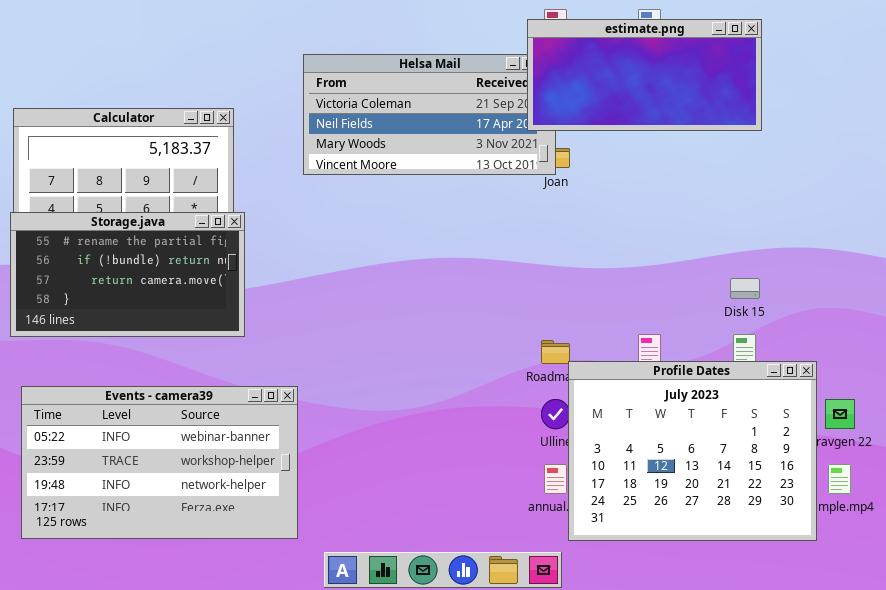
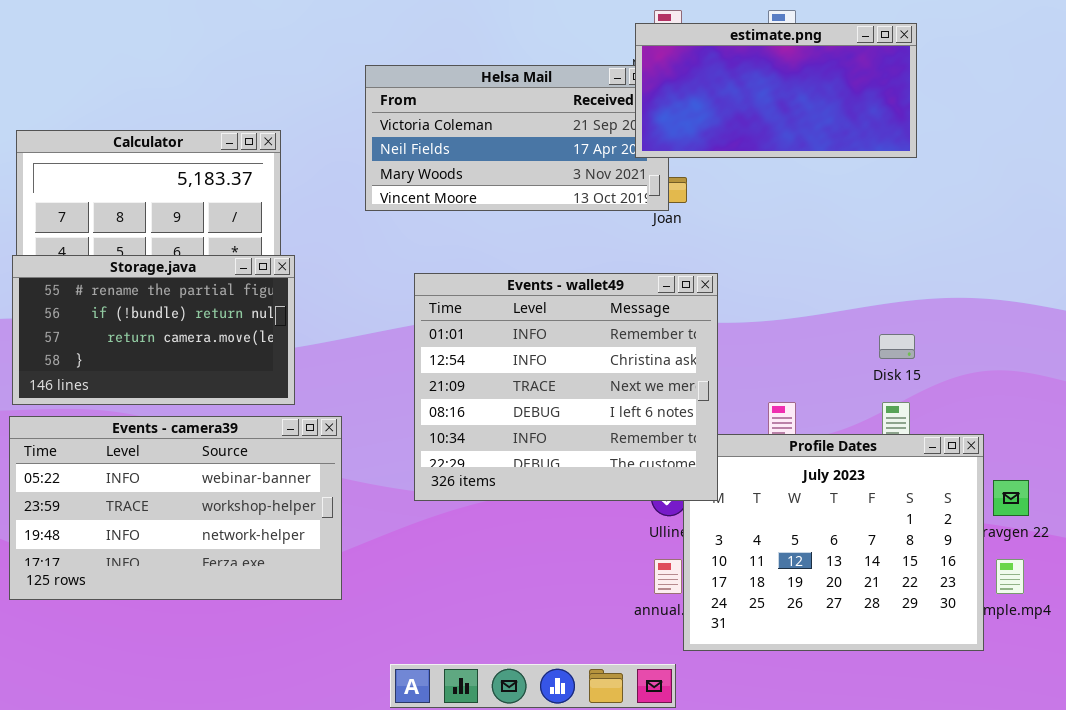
Events - wallet49: none -> [414,273,718,501], opened
Events - camera39: [21,386,298,539] -> [9,416,342,600], moved

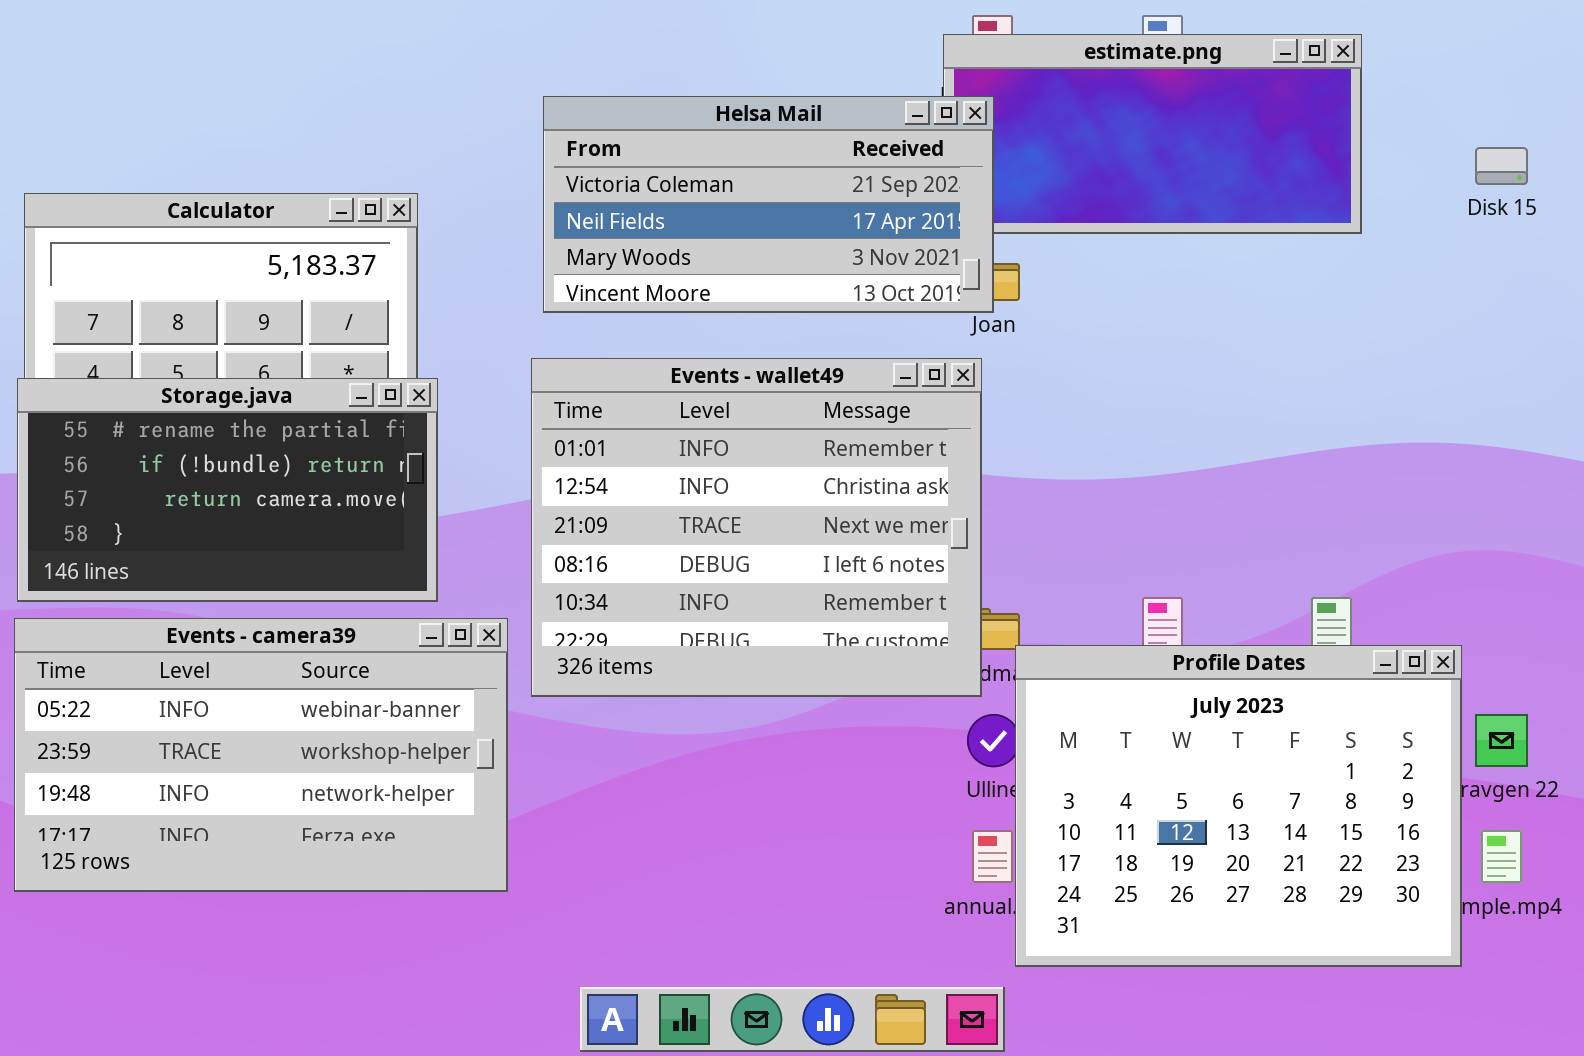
Helsa Mail: [365,65,669,211] -> [543,96,994,313], raised
Events - wallet49: [414,273,718,501] -> [531,358,982,697], moved
Disk 15: [879,334,915,359] -> [1475,147,1528,185], moved

